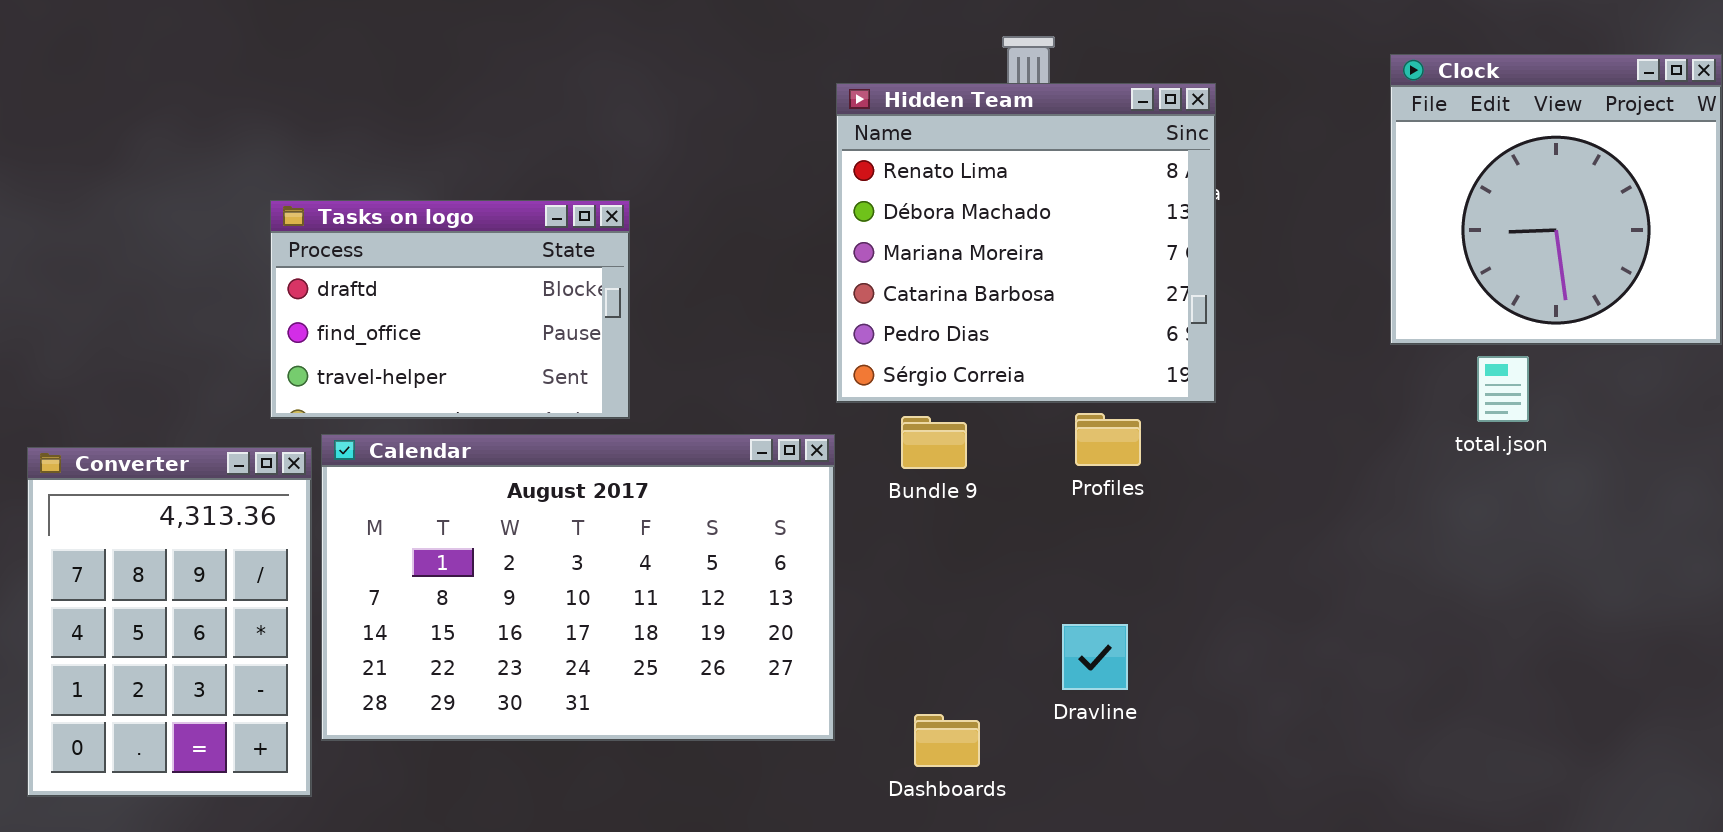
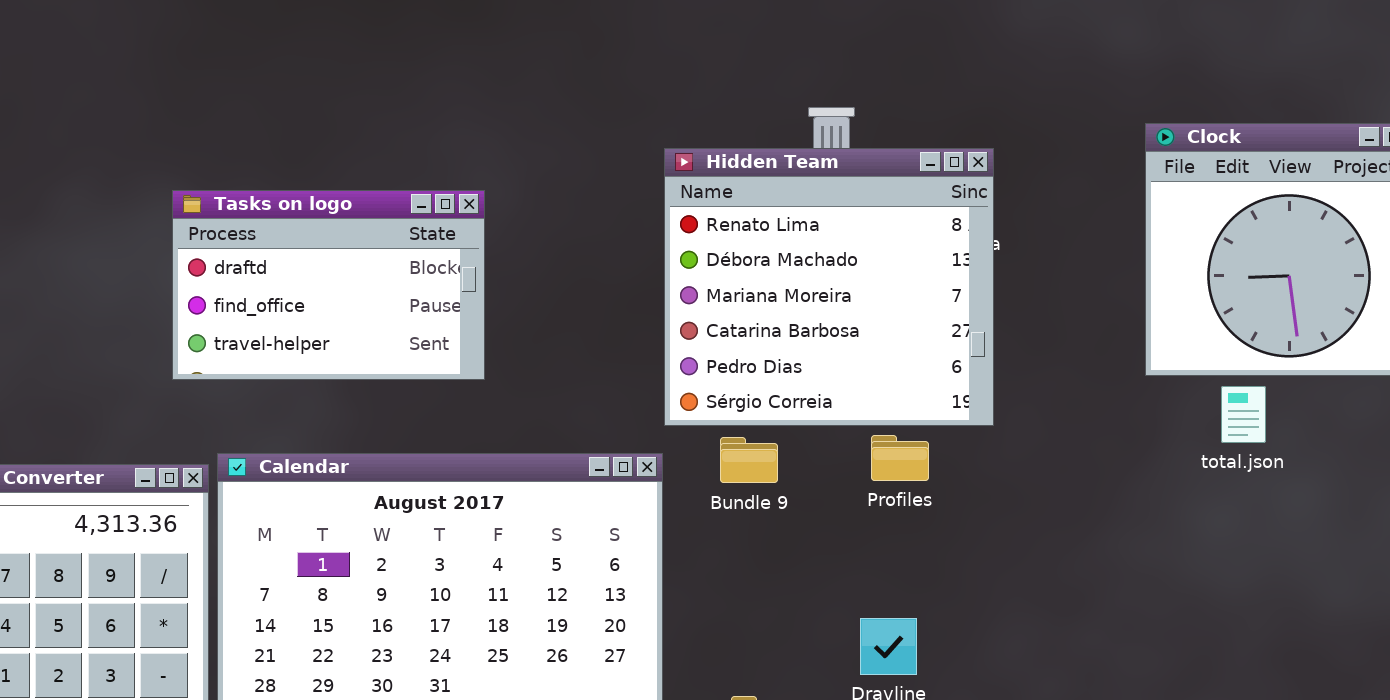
Tasks on logo: [270,200,630,419] -> [172,190,485,380], moved

